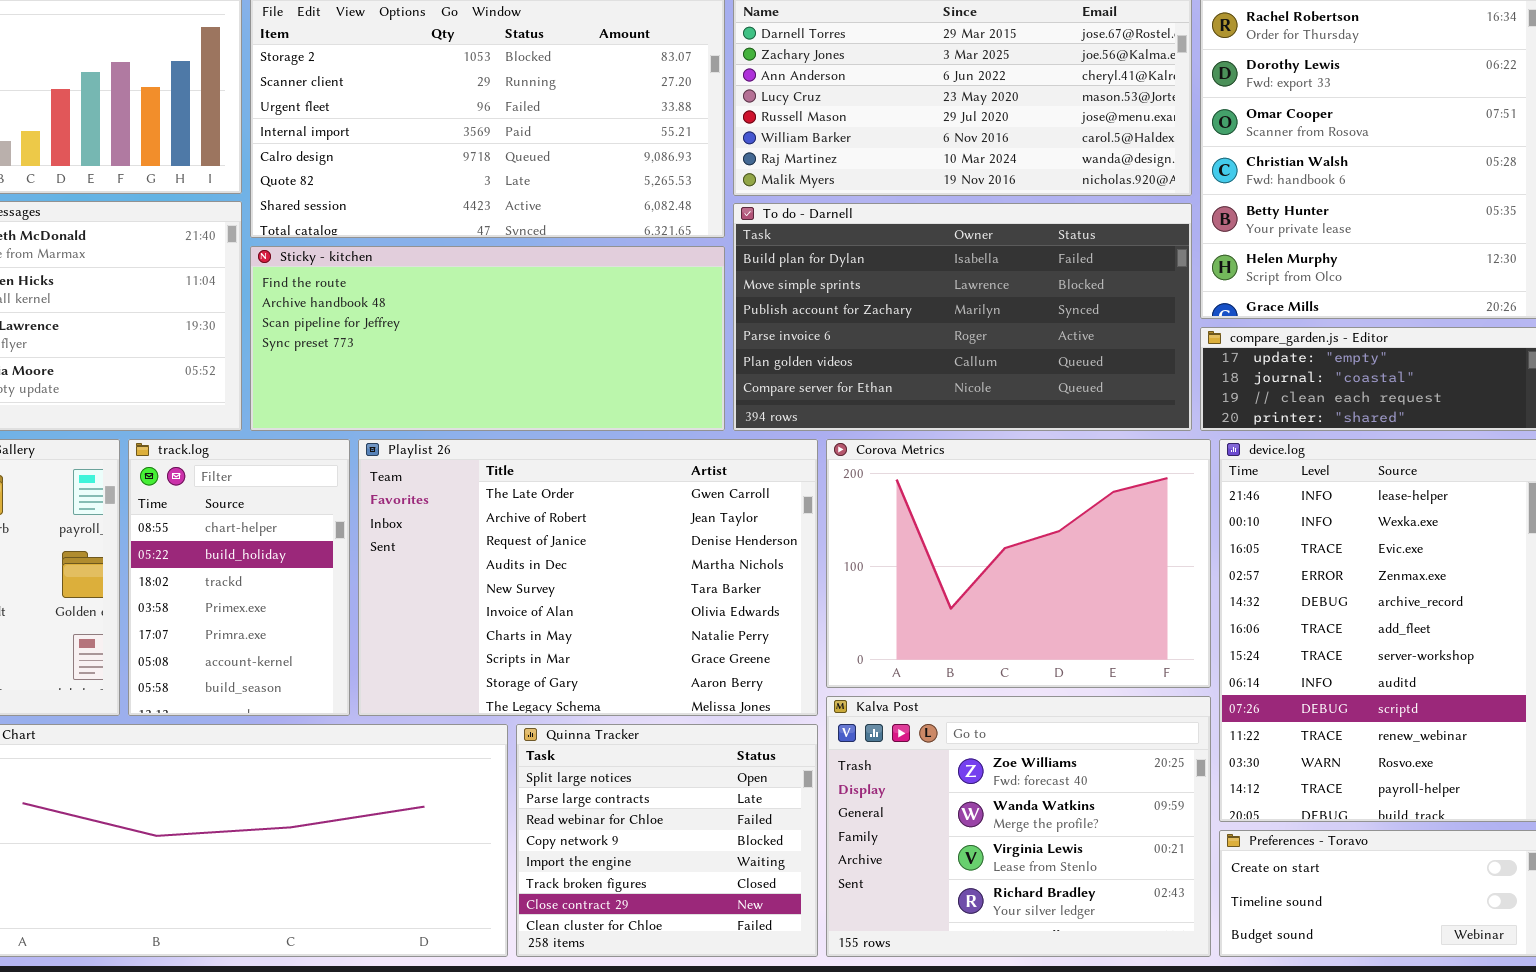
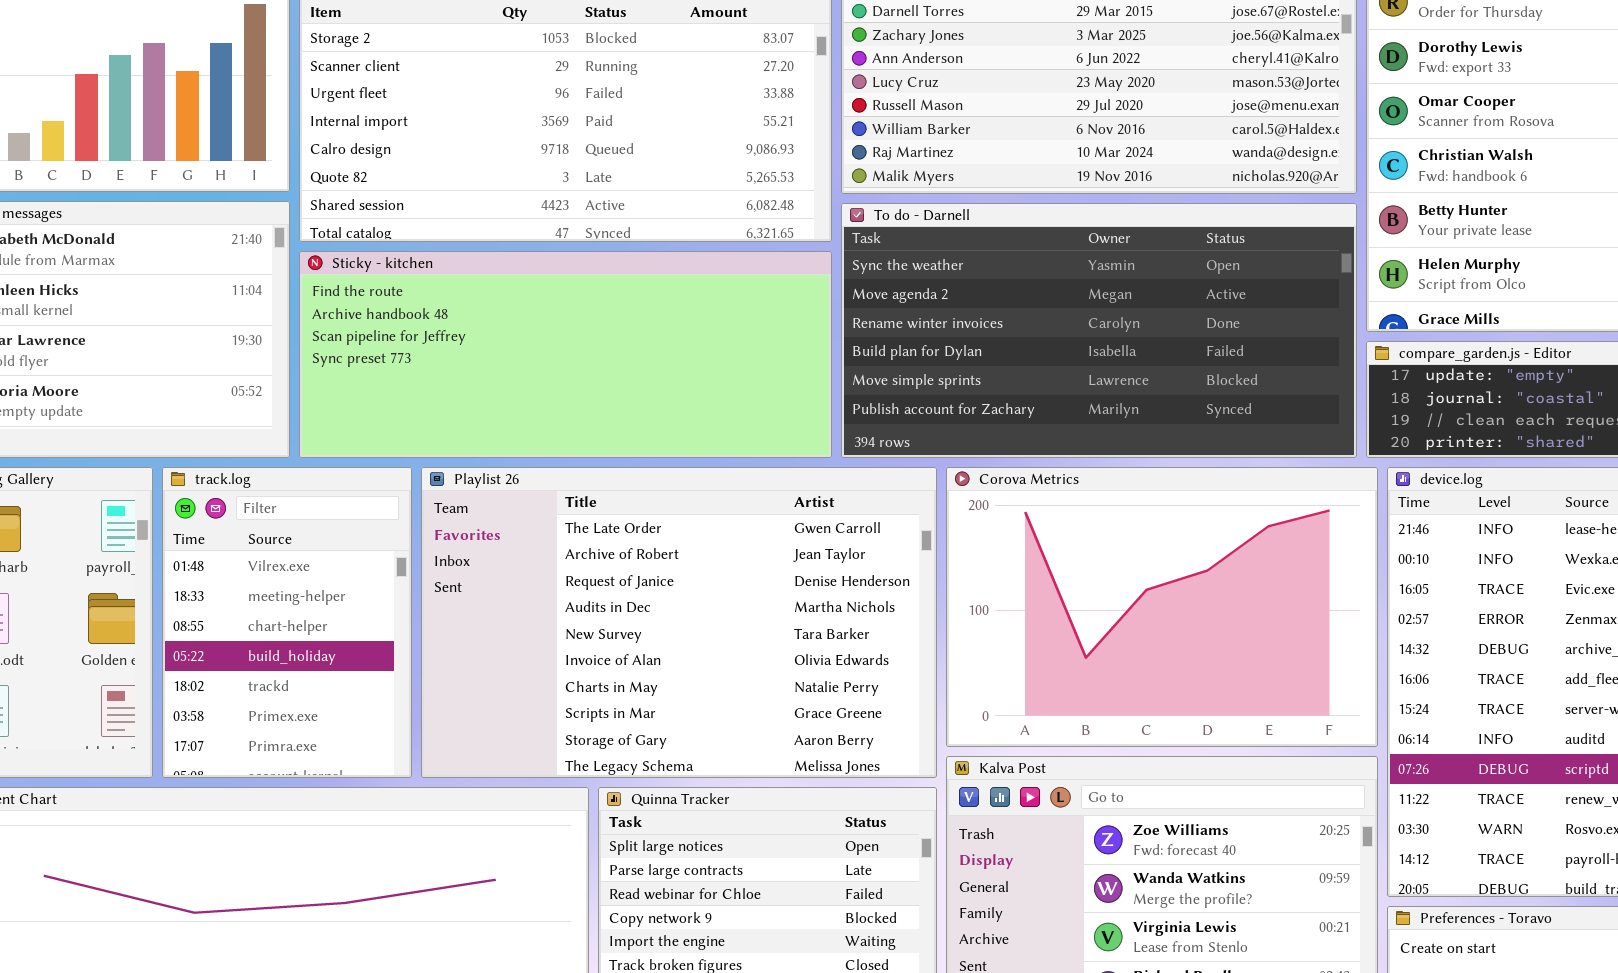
To do - Darnell: [733,203,1192,431] -> [841,203,1357,458], scrolled up 3 rows
track.log: [128,439,350,716] -> [162,467,412,778], scrolled up 2 rows

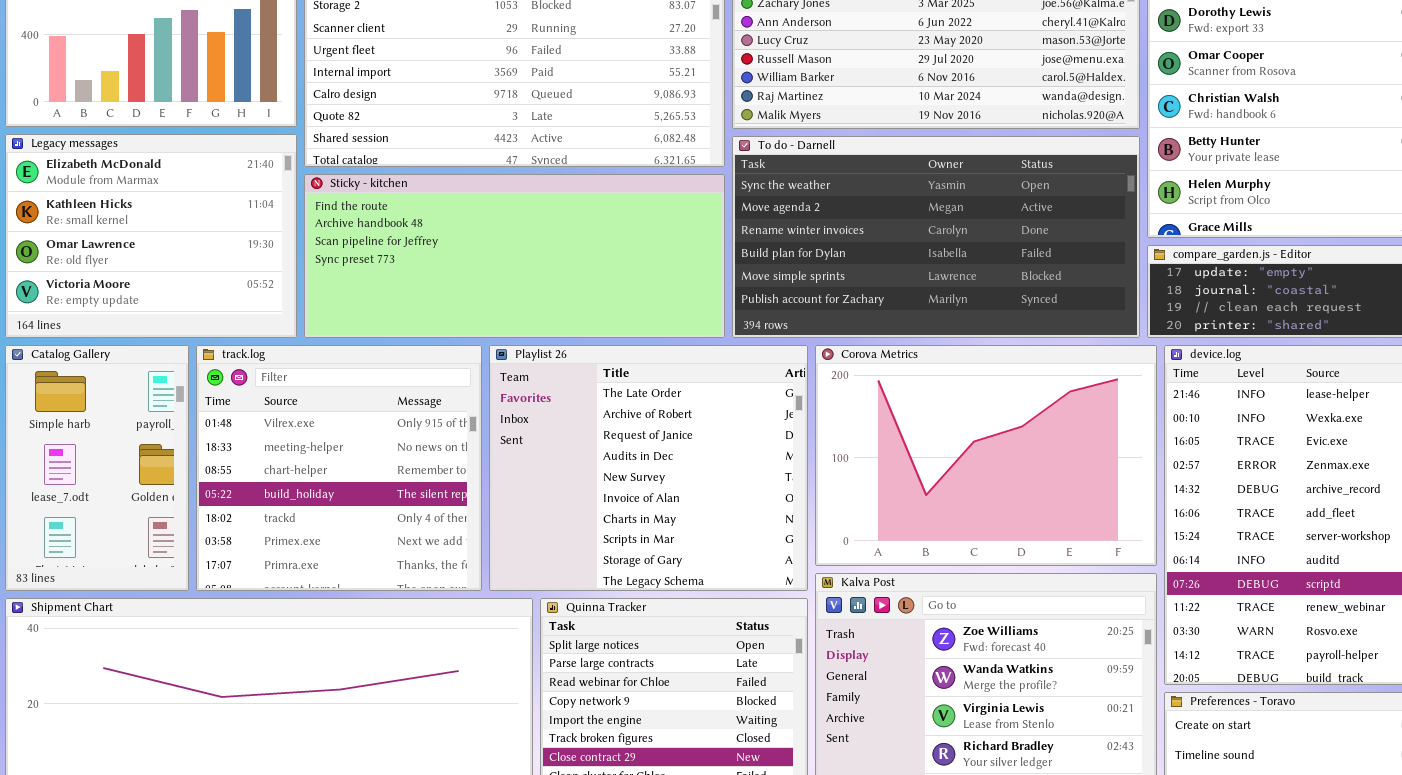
track.log: [162,467,412,778] -> [196,345,482,591], resized
Playlist 26: [421,467,937,778] -> [489,345,808,591], resized

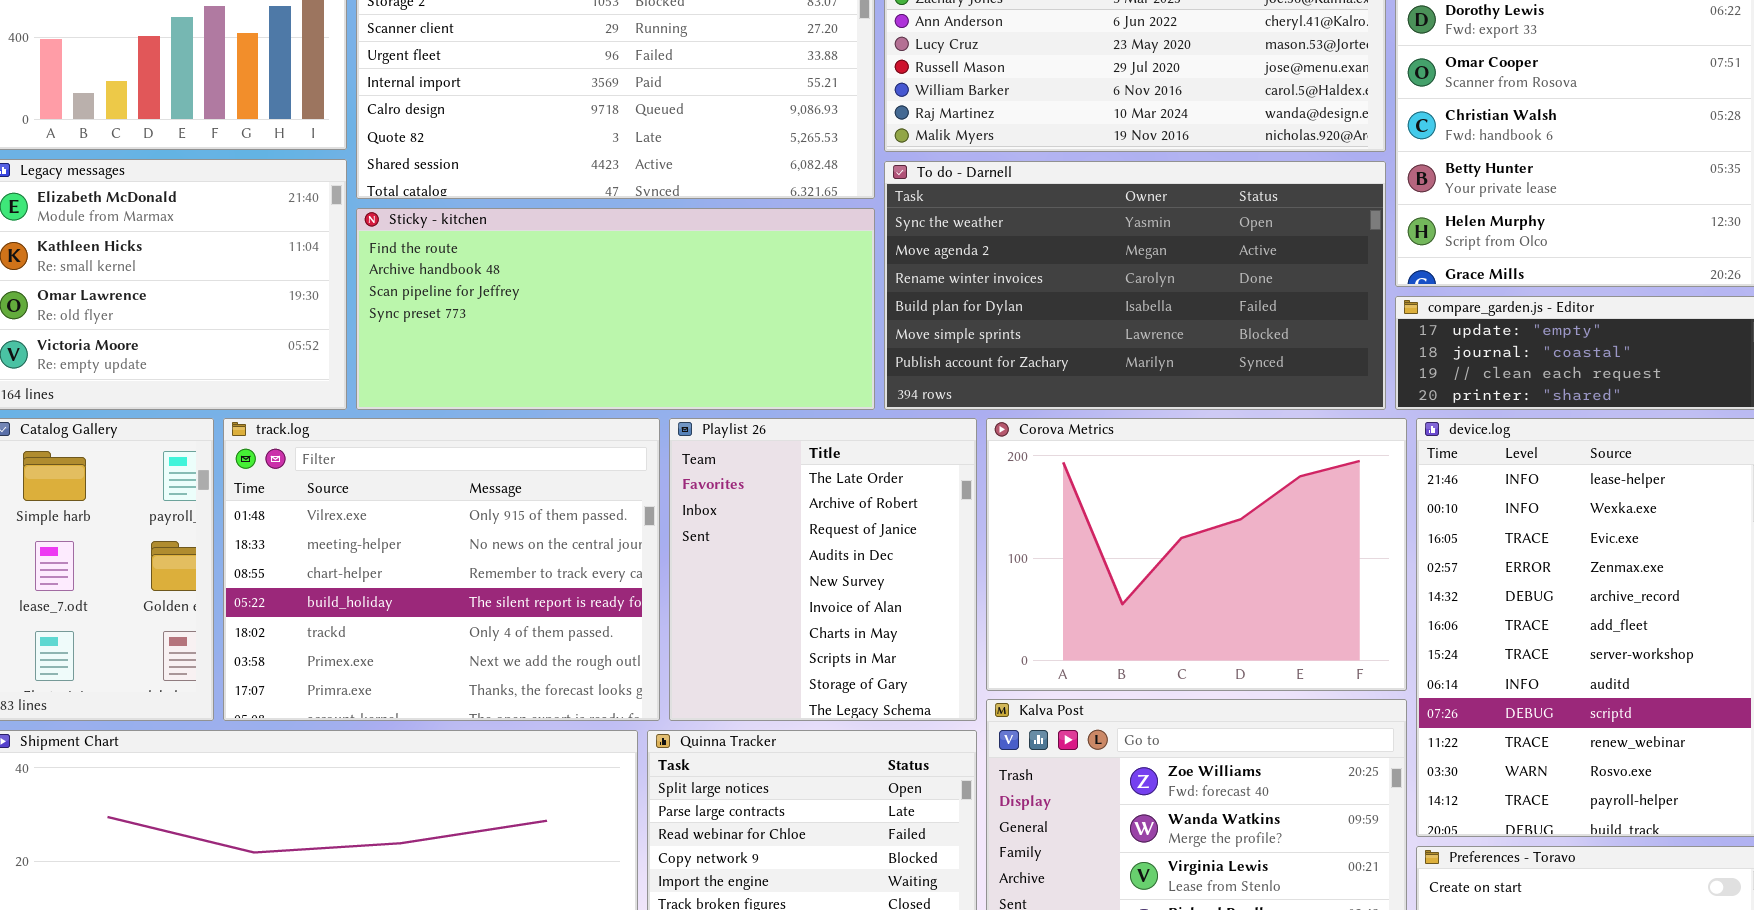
track.log: [196,345,482,591] -> [223,418,660,721], resized
Playlist 26: [489,345,808,591] -> [669,418,977,721], resized

